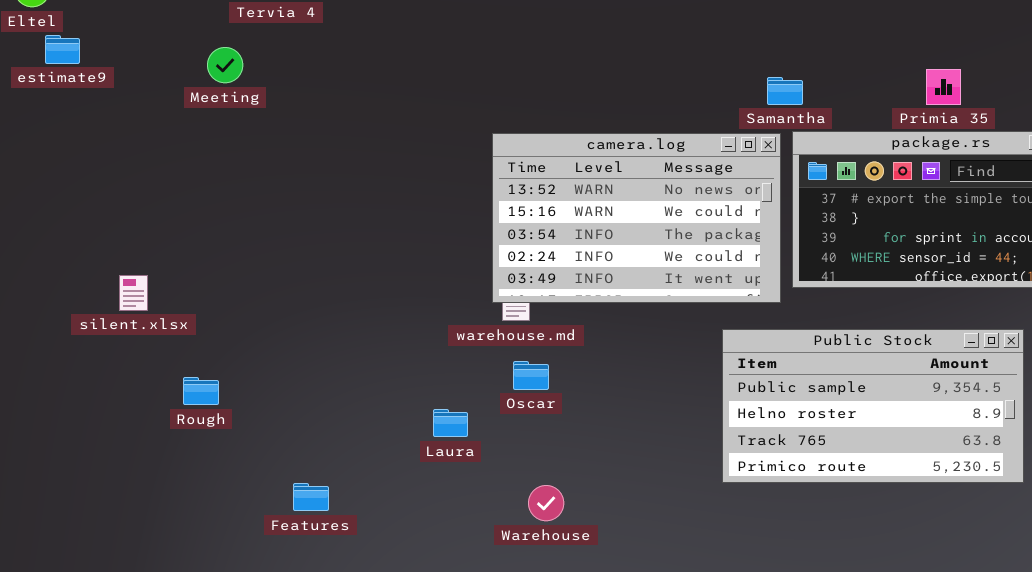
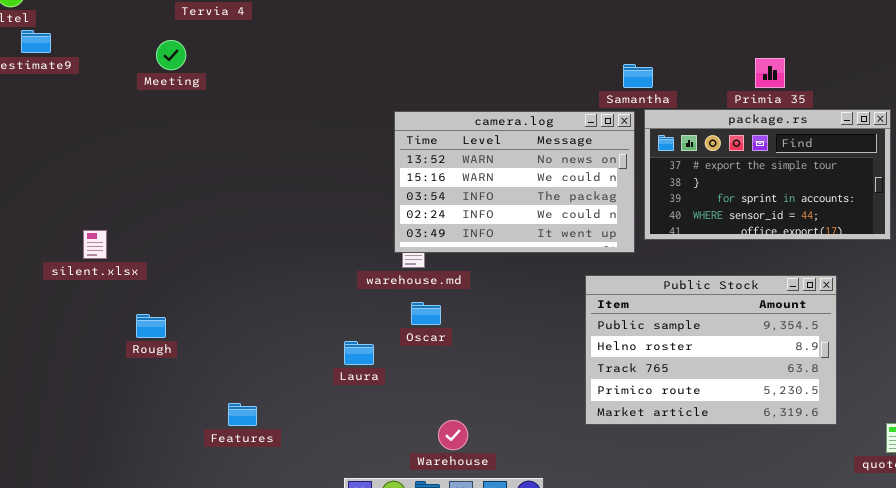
Public Stock: [722,329,1024,483] -> [585,275,837,425], resized
Warehouse: [528,485,564,521] -> [438,420,468,450], moved

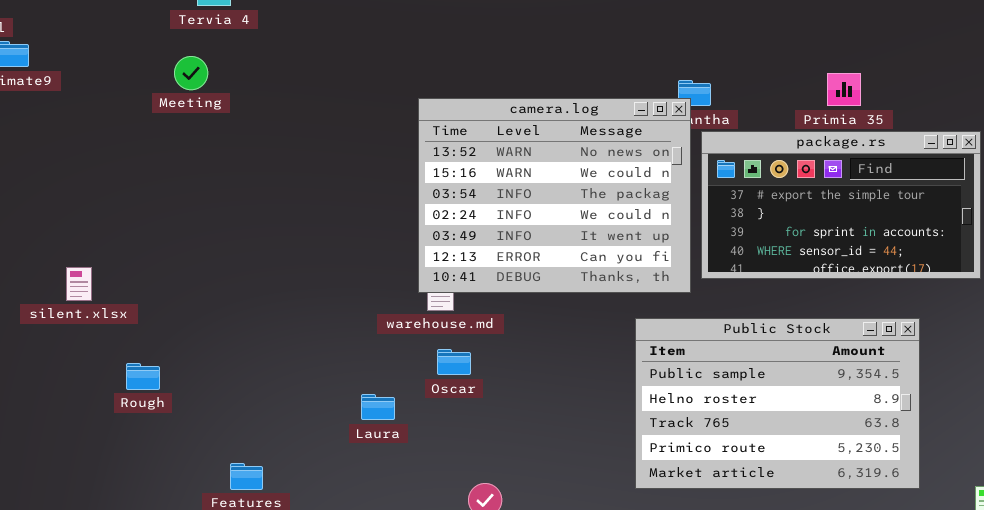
Meeting: [156,40,186,70] -> [174,56,208,90], moved
camera.log: [394,111,635,253] -> [418,98,691,293], resized

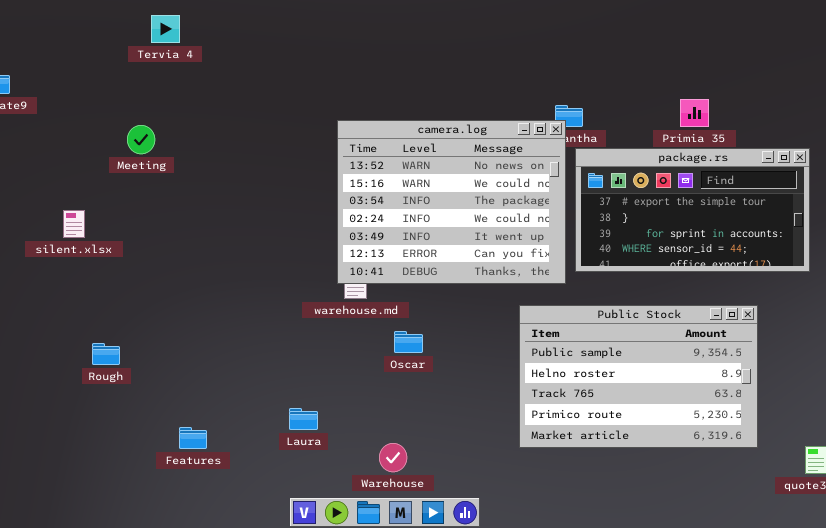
Meeting: [174,56,208,90] -> [127,125,155,154], moved
silent.xlsx: [66,267,92,301] -> [63,210,85,238], moved
Oscar: [437,349,471,375] -> [394,331,423,353], moved
Laura: [361,394,395,420] -> [289,408,318,430], moved

